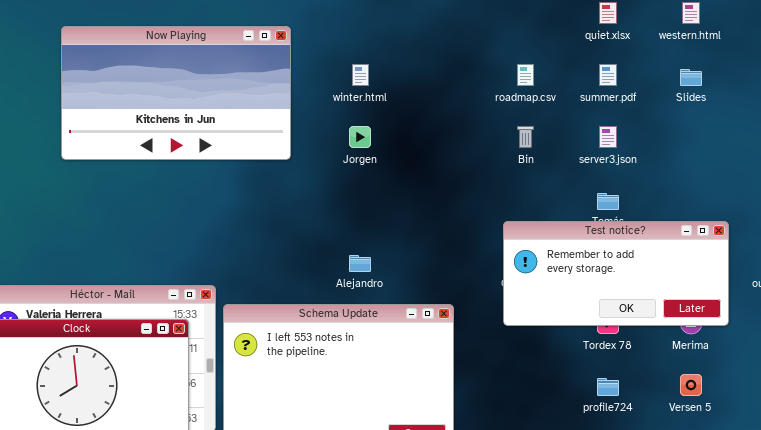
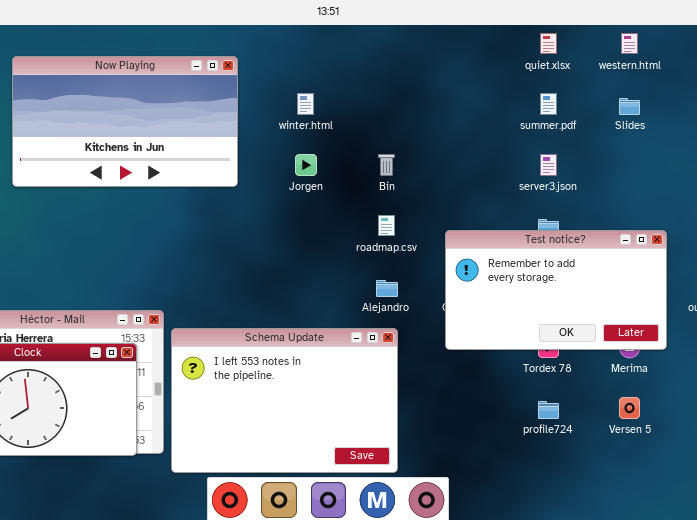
roadmap.csv: [517,64,534,86] -> [378,215,395,236], moved
Bin: [517,126,534,148] -> [378,154,395,176], moved
Test notice?: [503,221,729,326] -> [445,230,667,350], resized
Alejandro: [349,255,371,272] -> [376,280,398,297], moved

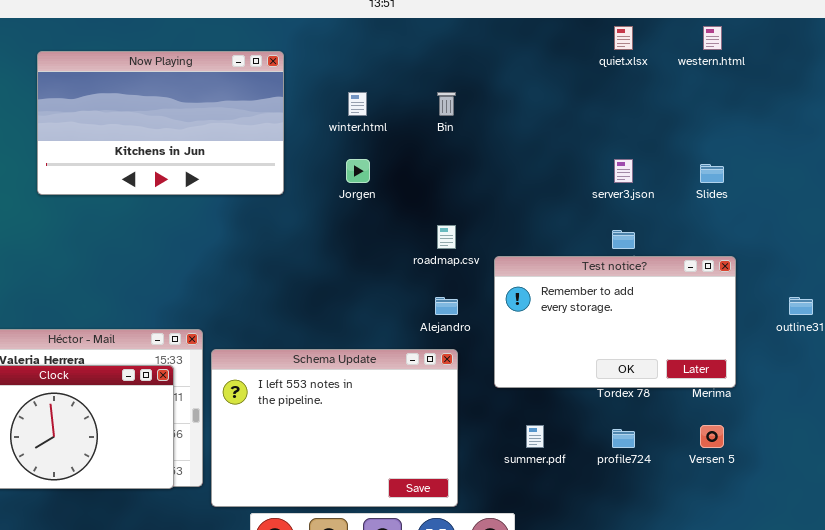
summer.pdf: [540,93,557,115] -> [526,425,544,448], moved
Slides: [619,98,640,115] -> [700,164,724,183], moved
Bin: [378,154,395,176] -> [437,92,456,116], moved
Test notice?: [445,230,667,350] -> [494,256,736,388], moved

